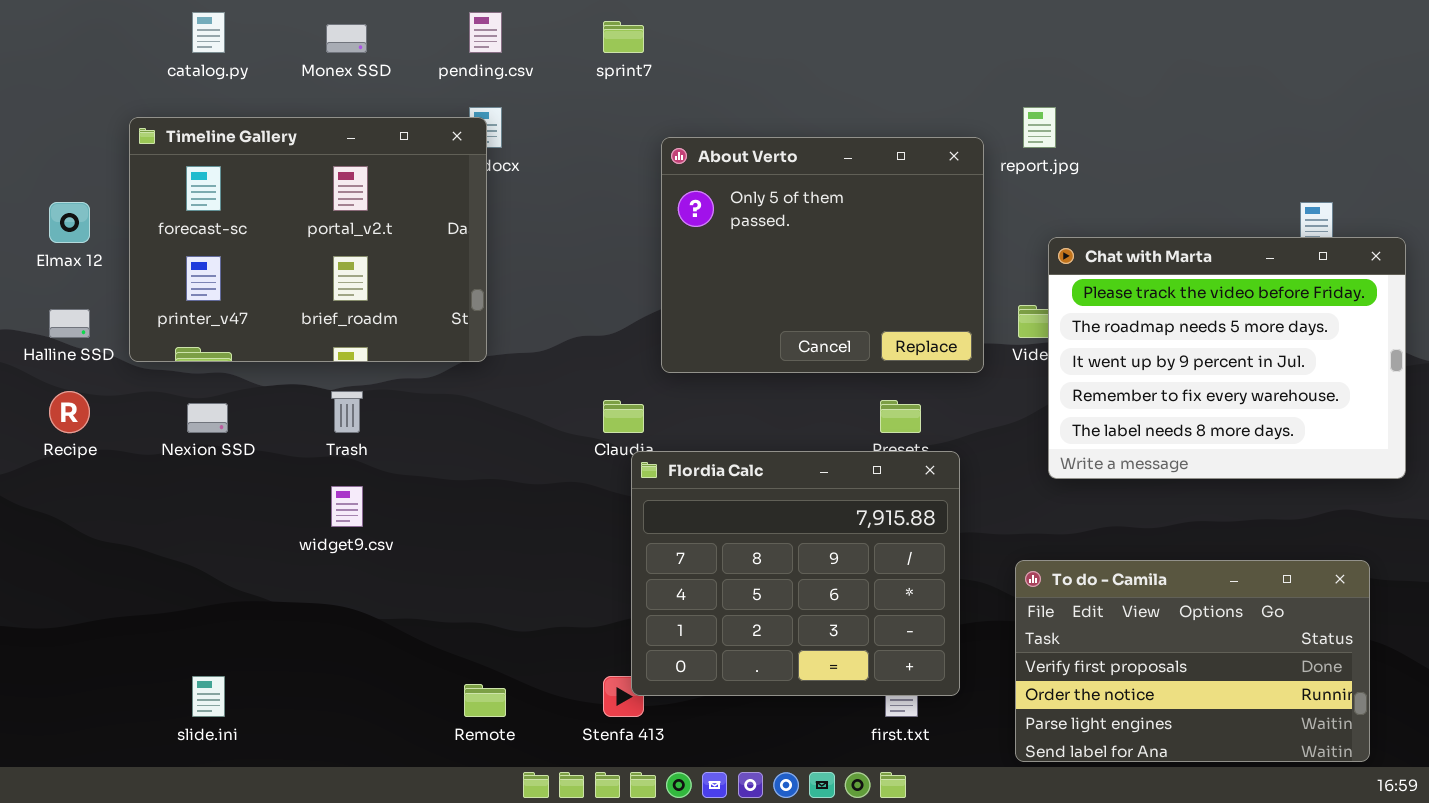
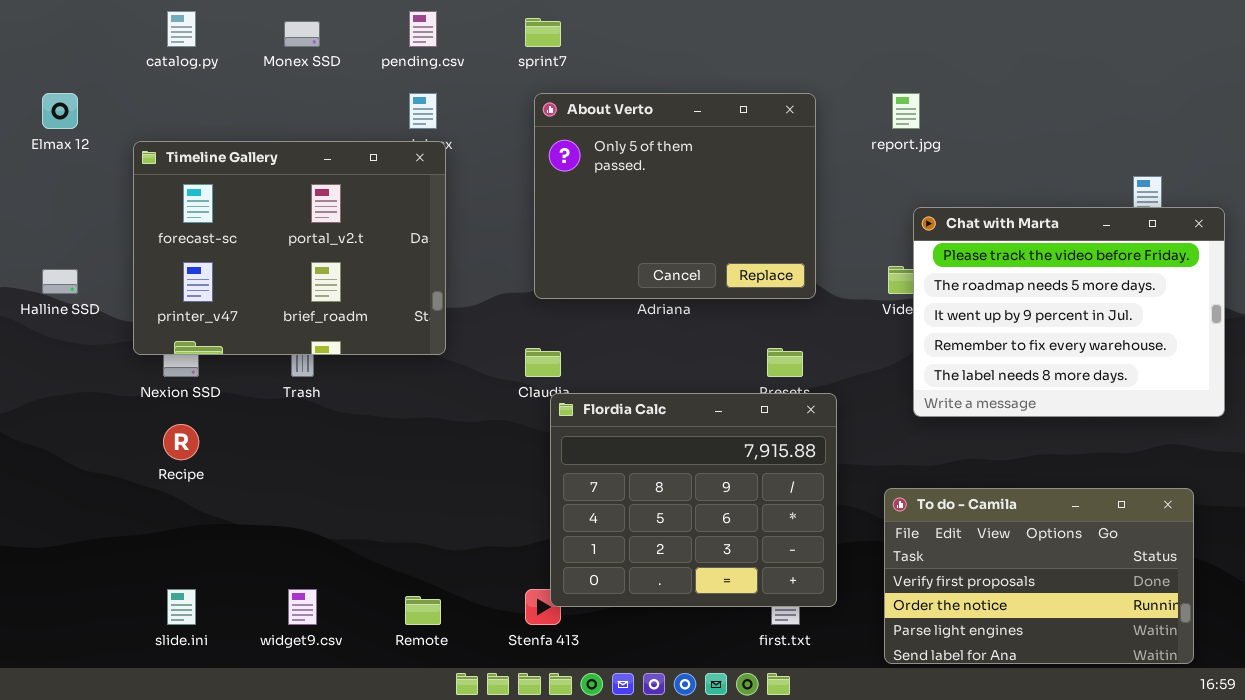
Timeline Gallery: [129,117,487,362] -> [133,141,446,355], moved
About Verto: [661,137,984,373] -> [534,93,816,299], moved
Elmax 12: [49,202,90,243] -> [42,93,78,129], moved
Recipe: [49,391,90,433] -> [163,424,199,460], moved
widget9.csv: [331,486,363,527] -> [288,589,317,625], moved

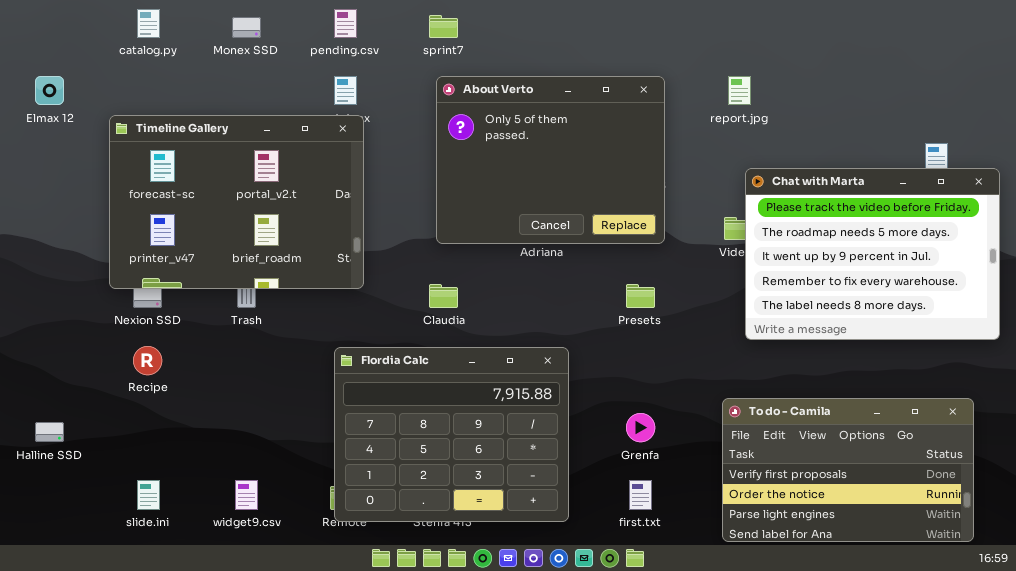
Halline SSD: [42,269,78,294] -> [35,422,64,442], moved
Flordia Calc: [550,393,837,607] -> [334,347,569,522], moved

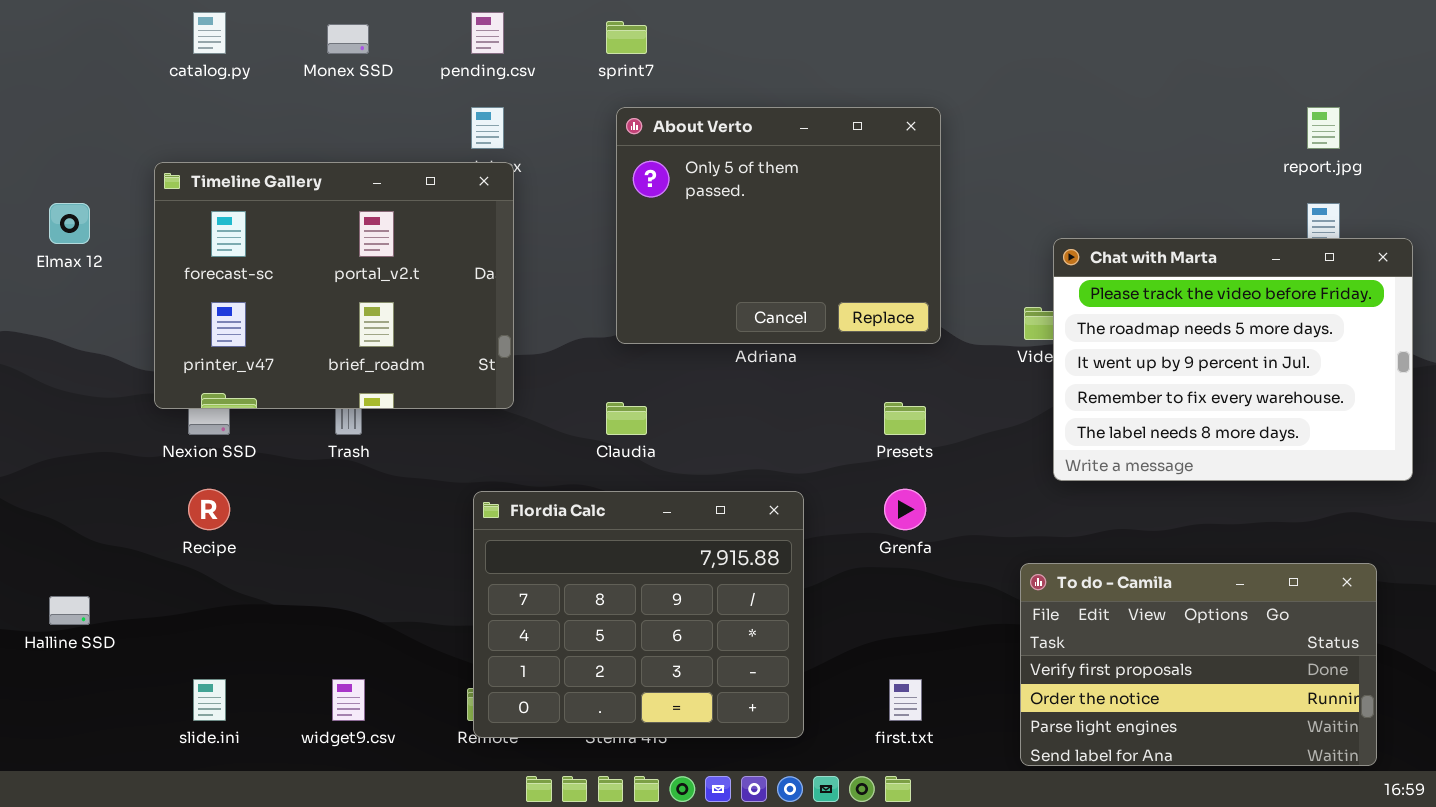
Elmax 12: [35,76,64,105] -> [49,203,90,244], moved
report.jpg: [728,76,751,105] -> [1307,107,1340,149], moved
Grenfa: [626,413,655,442] -> [884,489,926,530], moved

